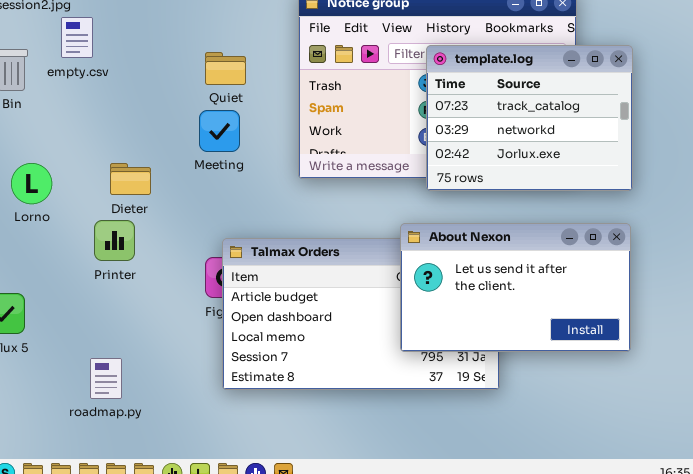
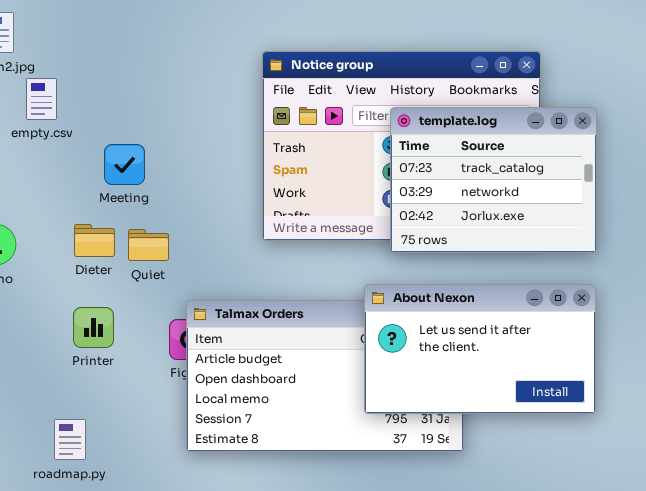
Quiet: [205,52,246,85] -> [128,229,169,261], moved
Meeting: [199,110,240,152] -> [104,144,145,185], moved
Printer: [94,220,135,261] -> [73,307,114,348], moved

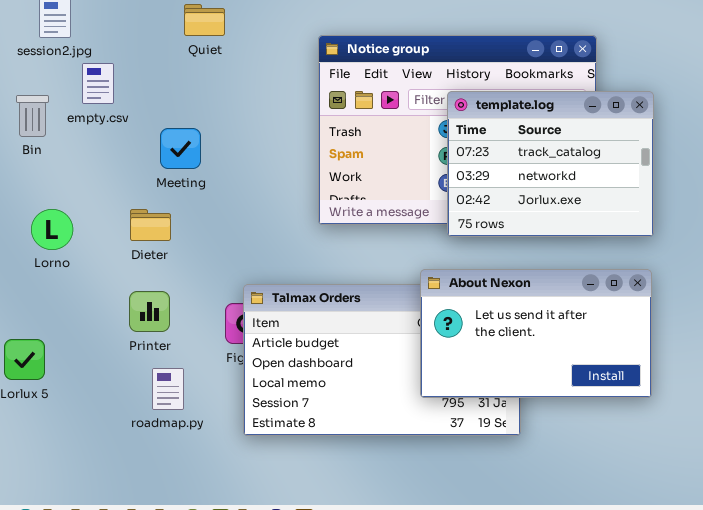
Quiet: [128,229,169,261] -> [184,4,225,36], moved
roadmap.py: [54,419,86,460] -> [152,368,184,410], moved

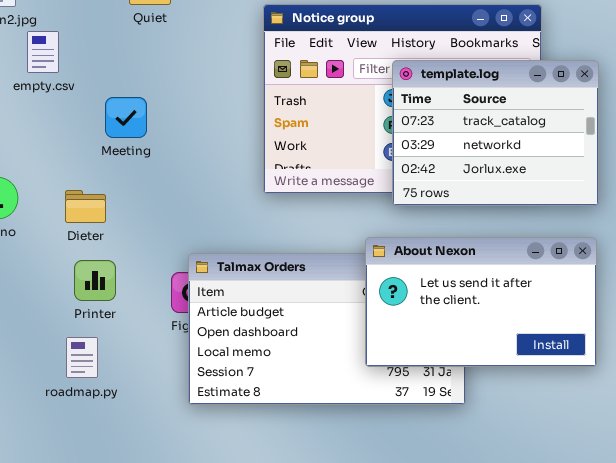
Dieter: [130,209,171,241] -> [65,190,106,223], moved
roadmap.py: [152,368,184,410] -> [66,337,98,378], moved

